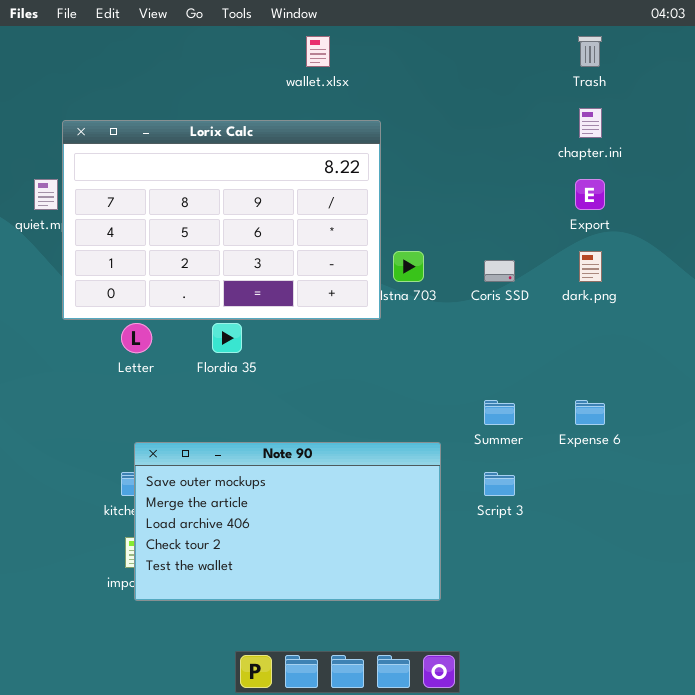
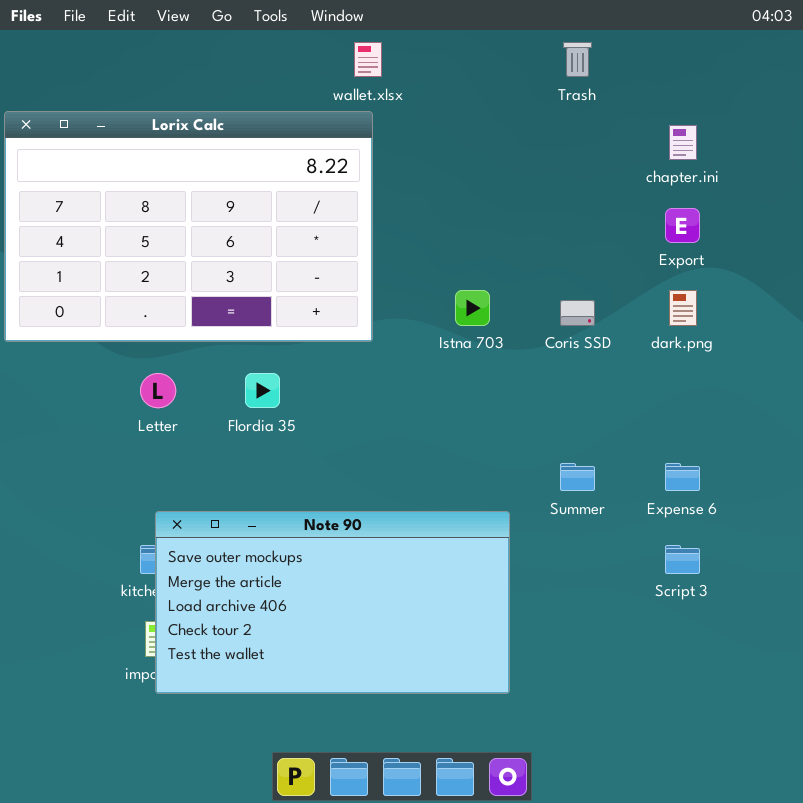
Trash: [578,36,602,67] -> [563,42,592,77], moved
Lorix Calc: [62,120,381,320] -> [4,111,373,342], moved
Script 3: [484,472,515,496] -> [665,545,700,574], moved

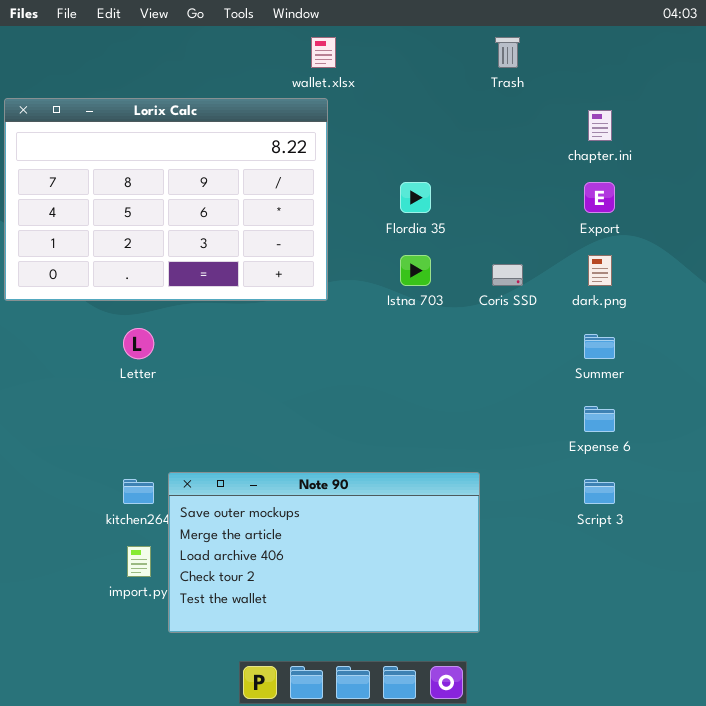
Flordia 35: [245,373,280,408] -> [400,182,431,213], moved
Summer: [560,463,595,491] -> [584,334,615,359], moved
Note 90: [155,511,510,694] -> [168,472,480,633], moved

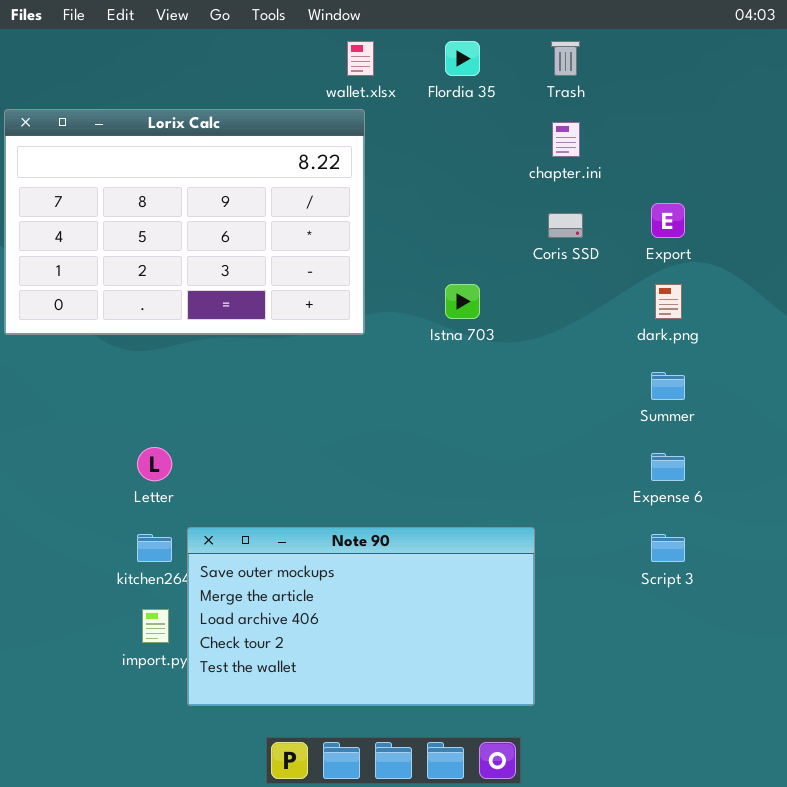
chapter.ini: [588,110,612,141] -> [552,122,580,157], moved
Flordia 35: [400,182,431,213] -> [445,41,480,76], moved
Coris SSD: [492,264,523,286] -> [548,213,583,238], moved
Letter: [123,328,154,359] -> [137,447,172,481], moved

